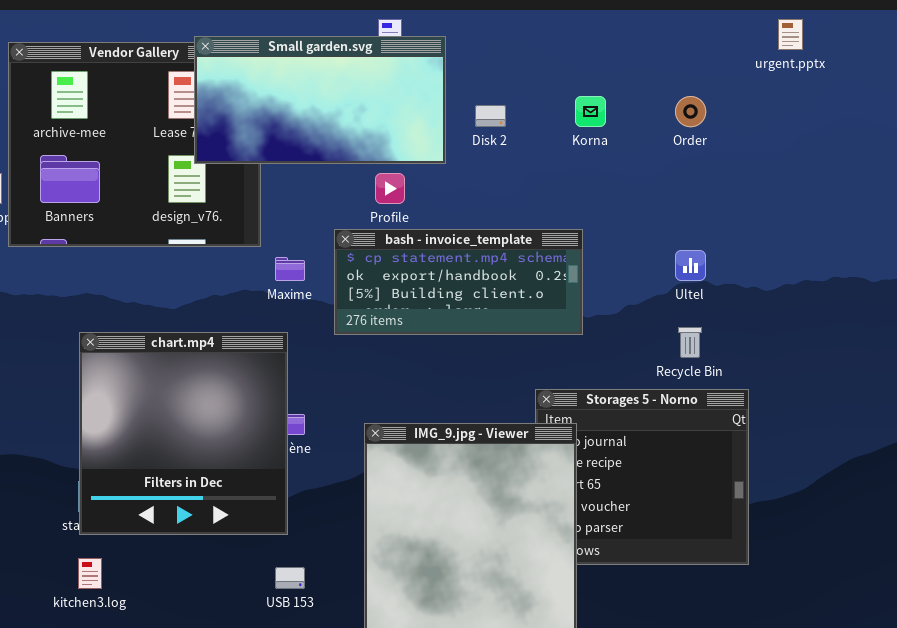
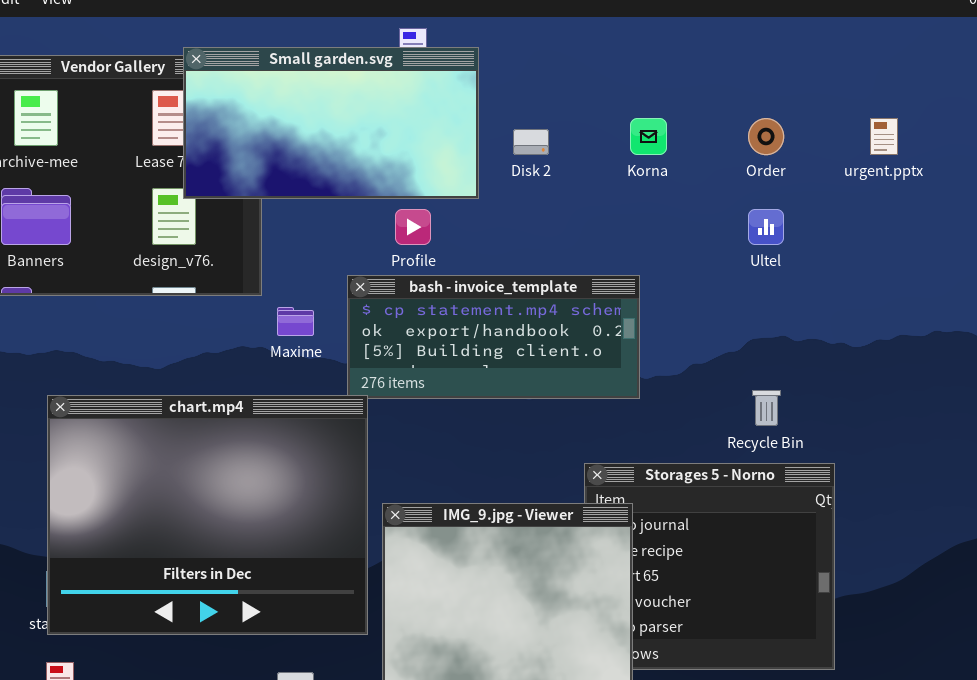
urgent.pptx: [778,19,803,50] -> [870,118,898,155], moved
Ultel: [675,250,706,281] -> [748,209,784,245], moved
chart.mp4: [79,332,288,535] -> [47,395,368,635], resized

